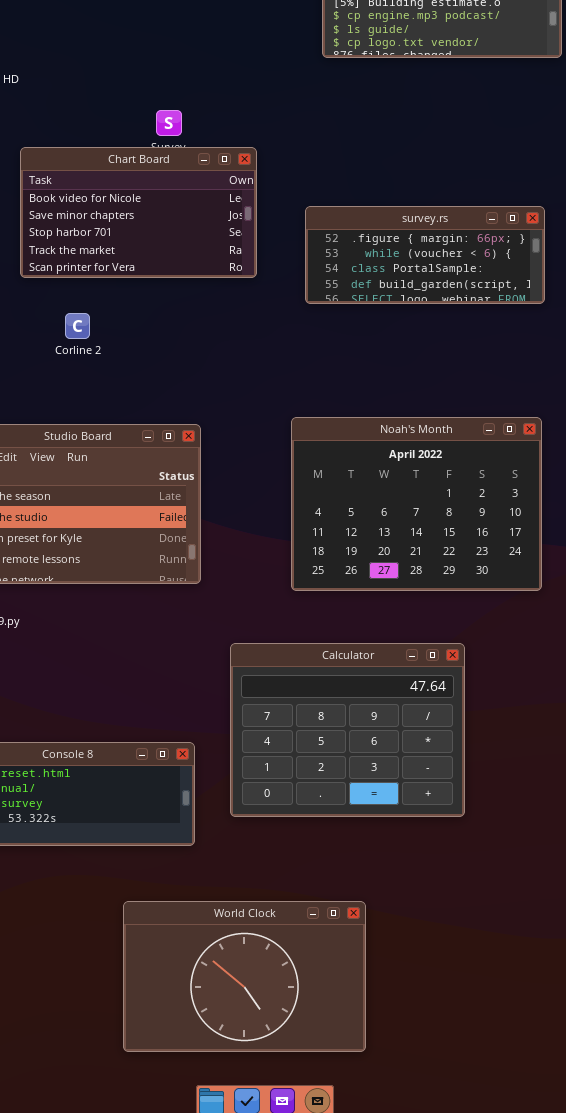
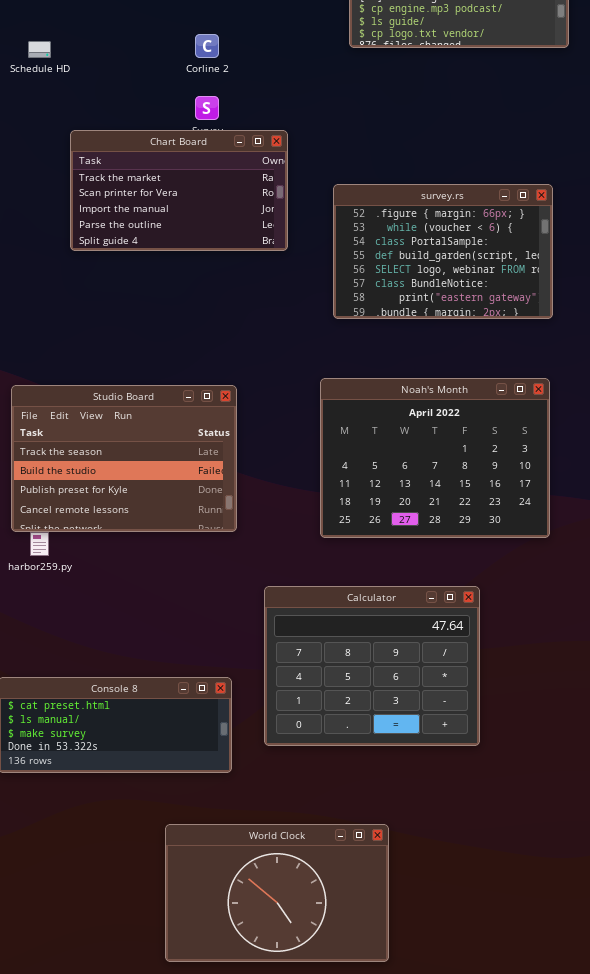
Chart Board: [20,147,257,278] -> [70,130,288,251], scrolled down 3 rows
survey.rs: [305,206,545,304] -> [333,184,553,319], resized
Corline 2: [65,313,90,339] -> [195,34,219,58], moved

